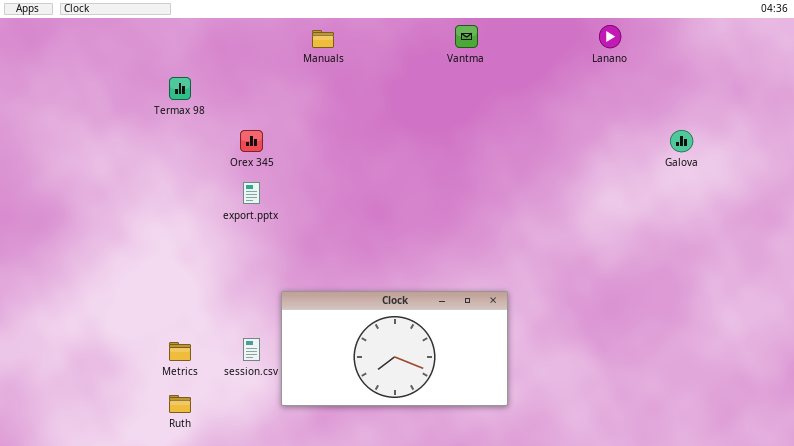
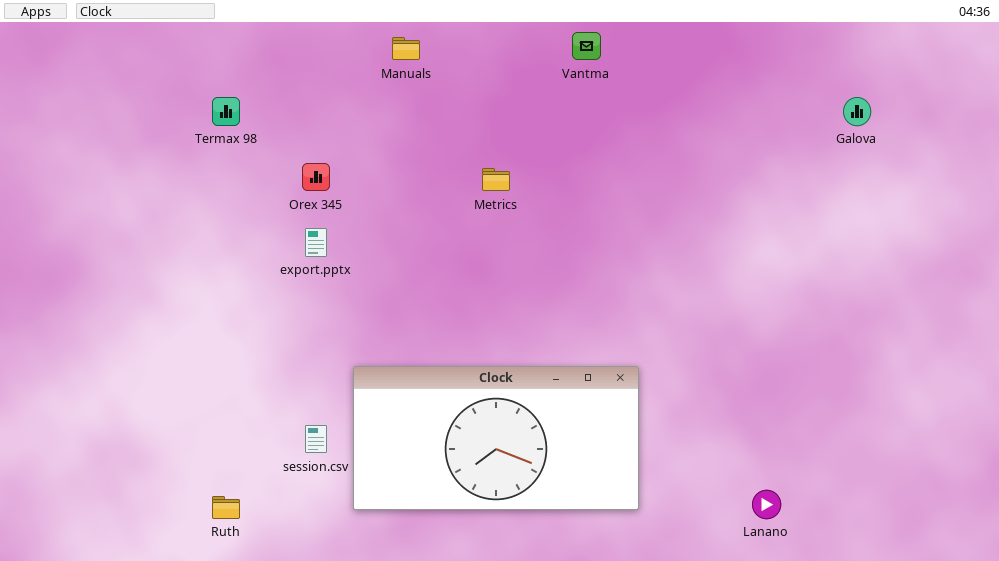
Lanano: [599,25,621,48] -> [752,490,781,519], moved
Galova: [670,130,693,152] -> [843,97,871,126], moved
Metrics: [169,342,191,361] -> [482,168,510,191], moved

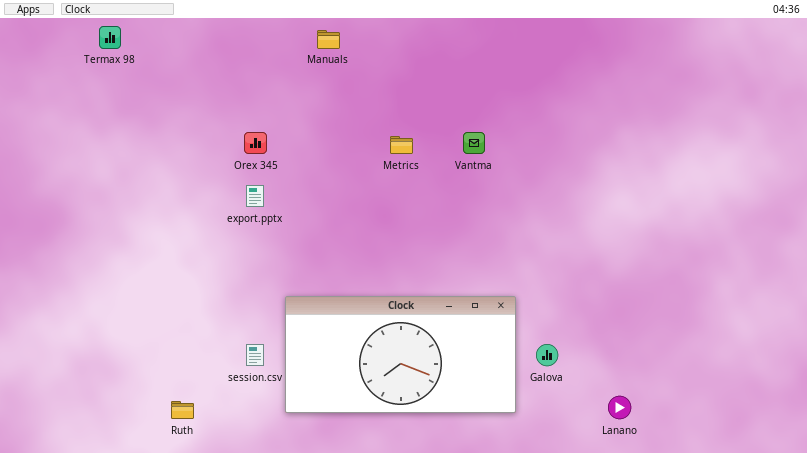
Vantma: [572,32,601,60] -> [463,132,485,154], moved
Termax 98: [212,97,240,126] -> [99,26,121,49], moved
Galova: [843,97,871,126] -> [536,344,558,366], moved

